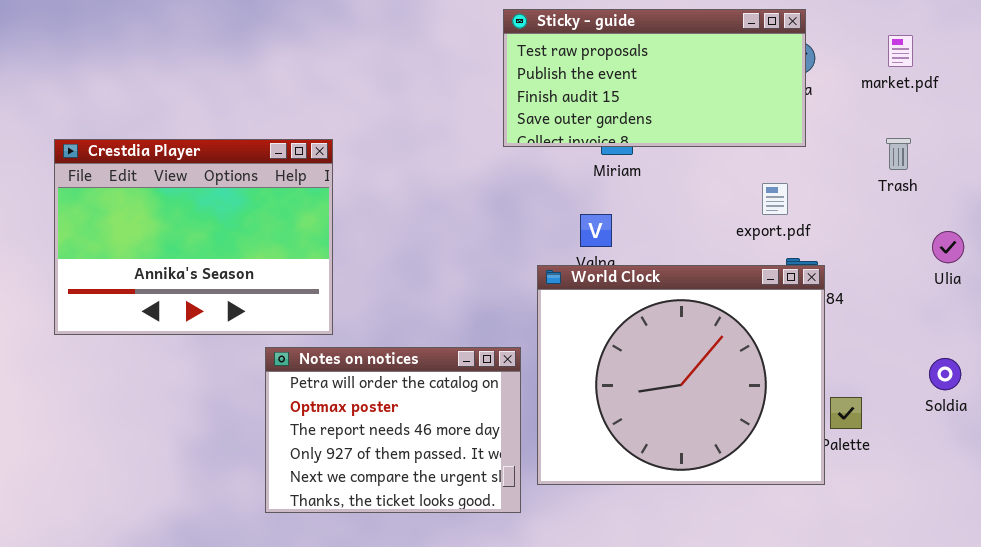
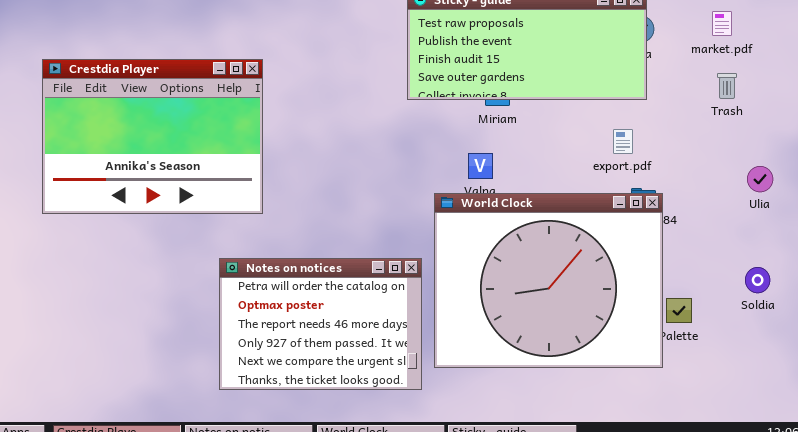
Trash: [886,138,911,170] -> [717,73,737,99], moved
Crestdia Player: [54,139,333,335] -> [42,59,263,214], moved

